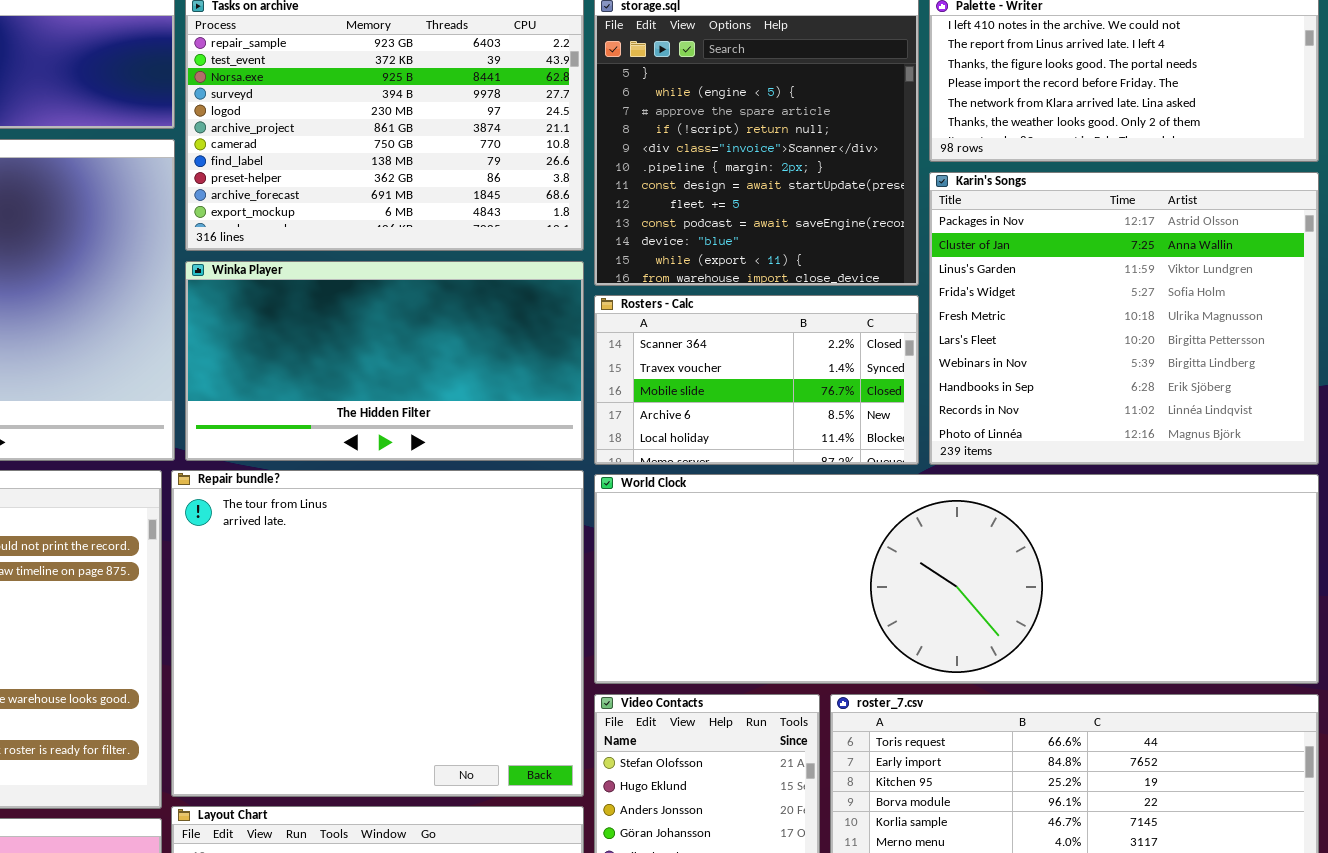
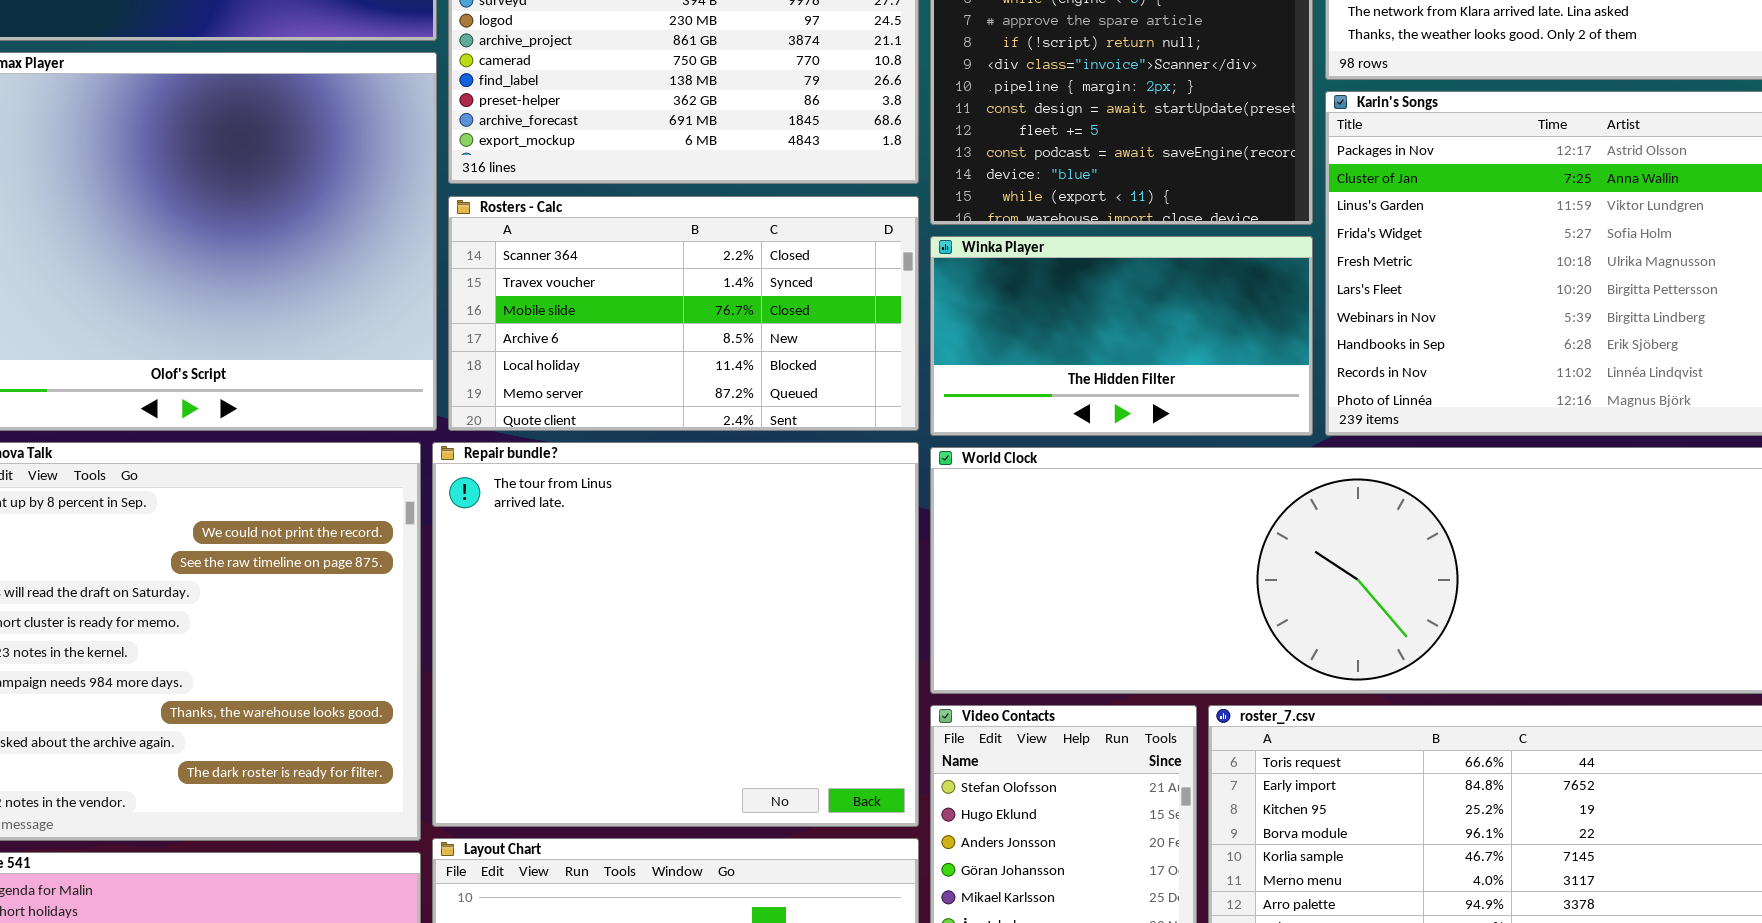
Winka Player: [185,261,584,461] -> [930,236,1313,436], moved, resized
Rosters - Calc: [594,295,919,465] -> [448,196,919,431], moved, resized

